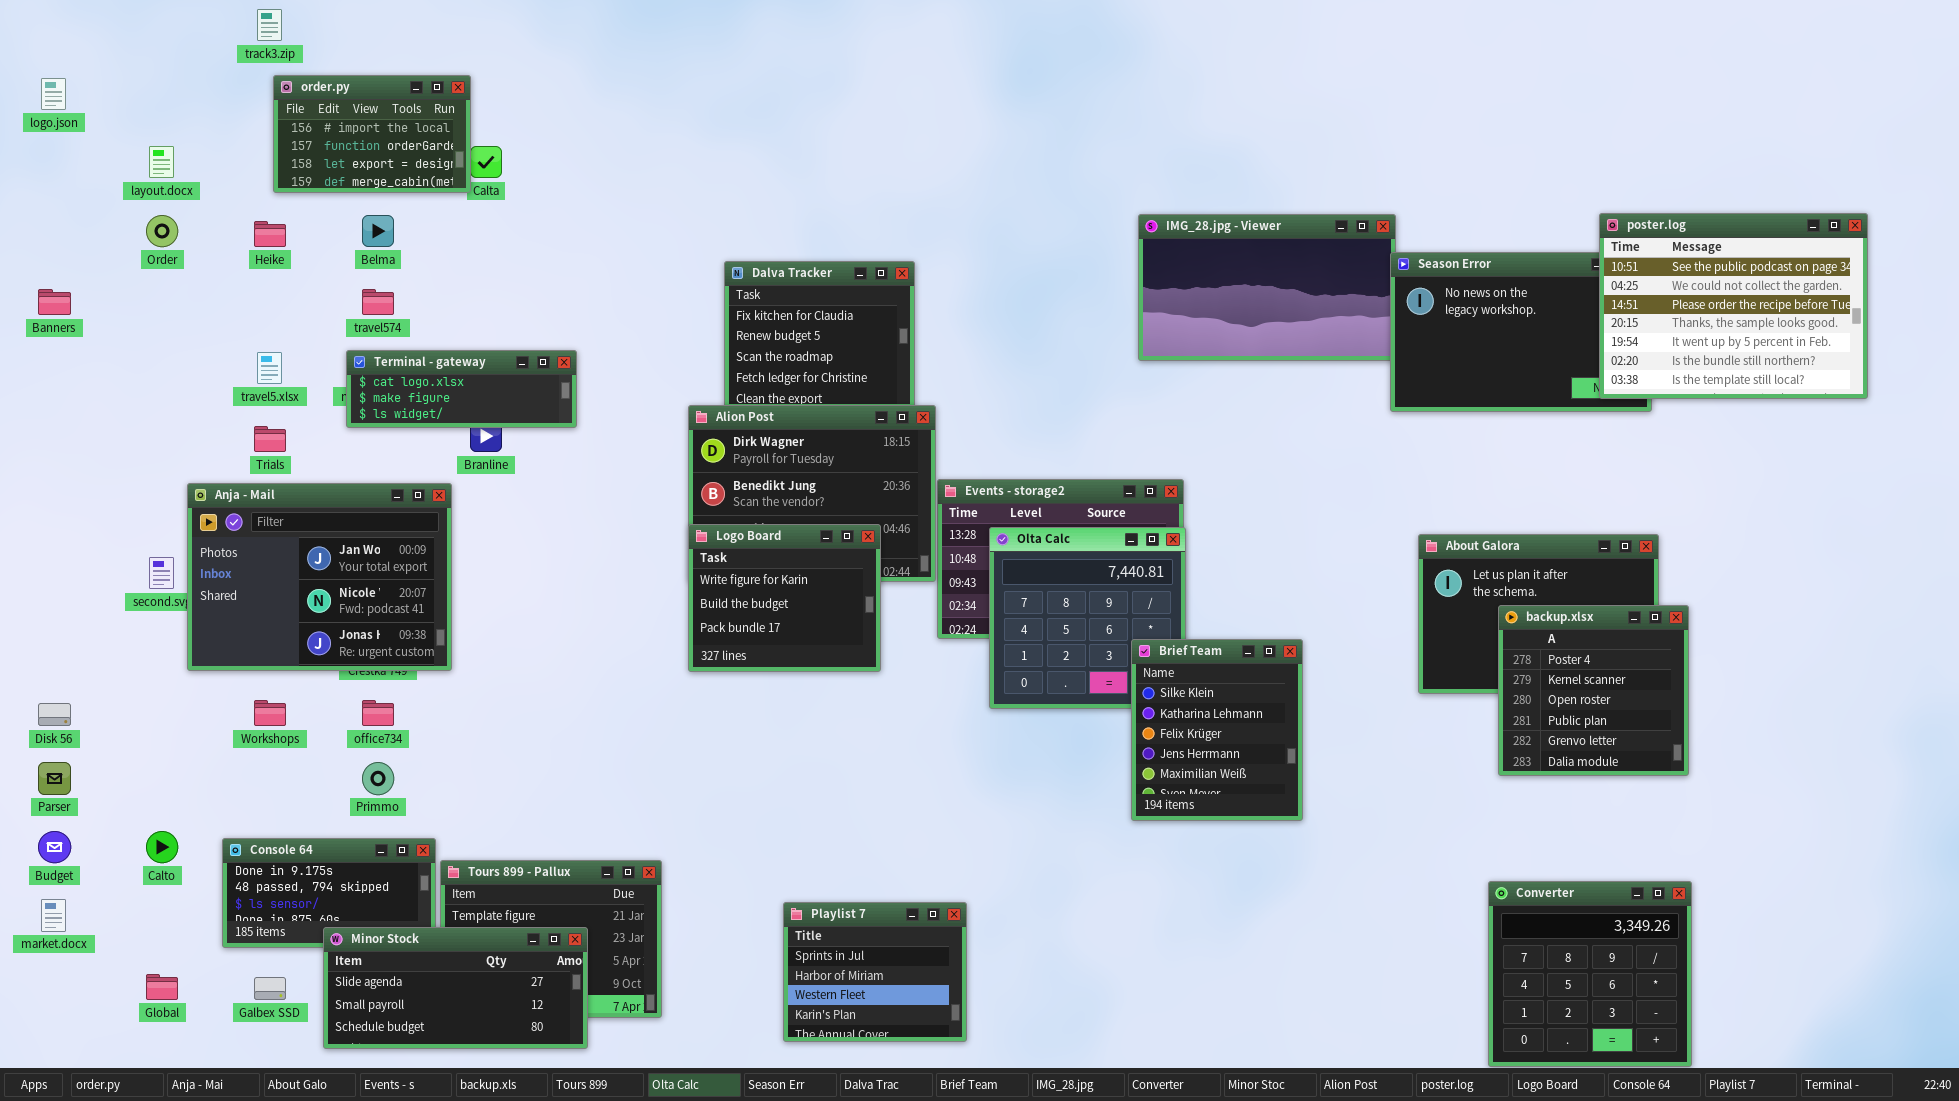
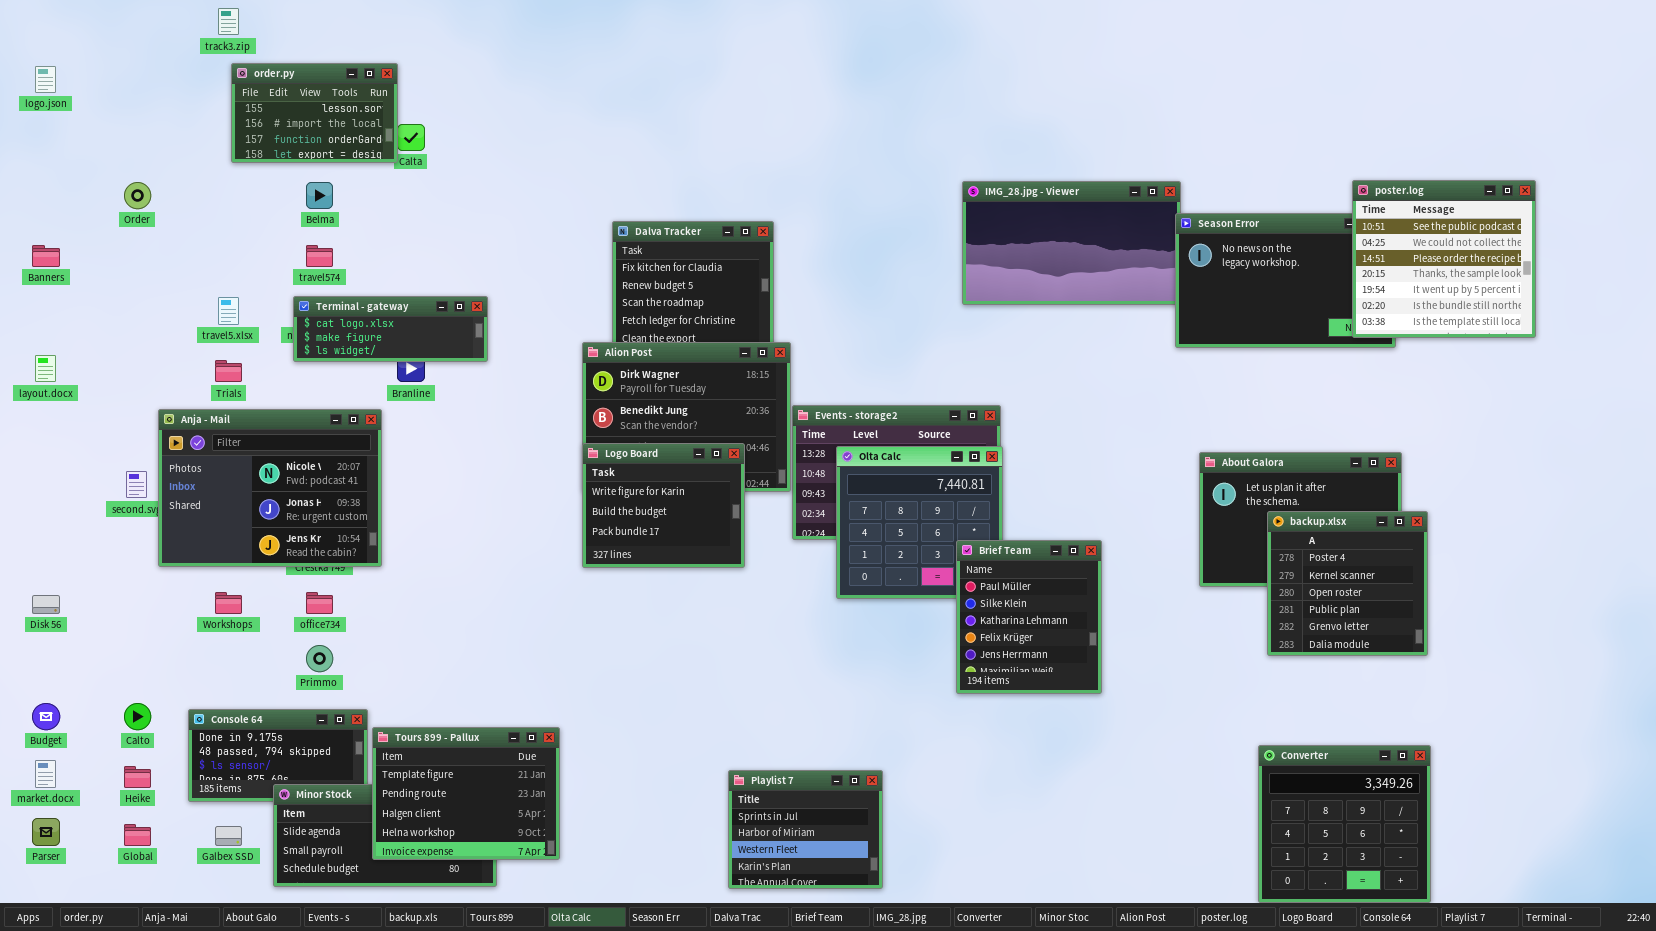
order.py: [273,75,471,193] -> [231,63,398,163], scrolled up 1 row
layout.docx: [149,146,174,178] -> [35,355,56,382], moved
poster.log: [1599,213,1868,399] -> [1352,180,1536,338], resized
Heike: [254,221,286,247] -> [124,766,151,788], moved
Anja - Mail: [187,483,452,671] -> [158,409,382,567], scrolled down 1 row
Brief Team: [1131,639,1303,821] -> [956,540,1102,694], scrolled up 1 row
Parser: [38,762,71,795] -> [32,818,60,846], moved
Tours 899 - Pallux: [440,860,662,1018] -> [372,727,560,860], raised
Playlist 7: [783,902,967,1042] -> [728,770,883,889], moved

